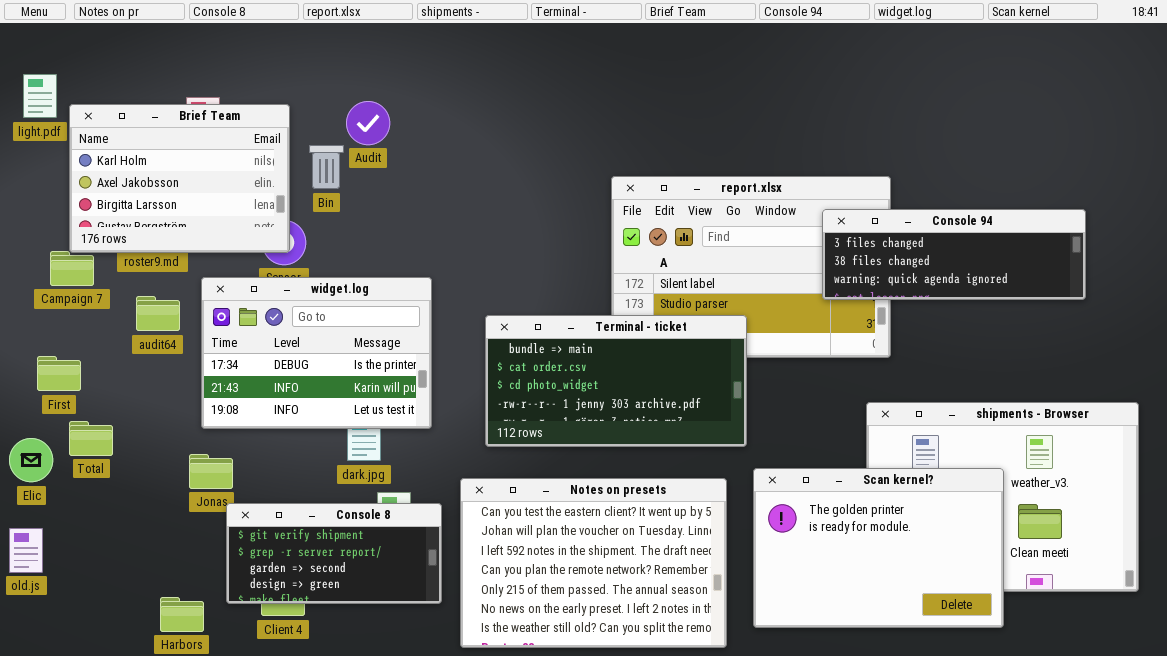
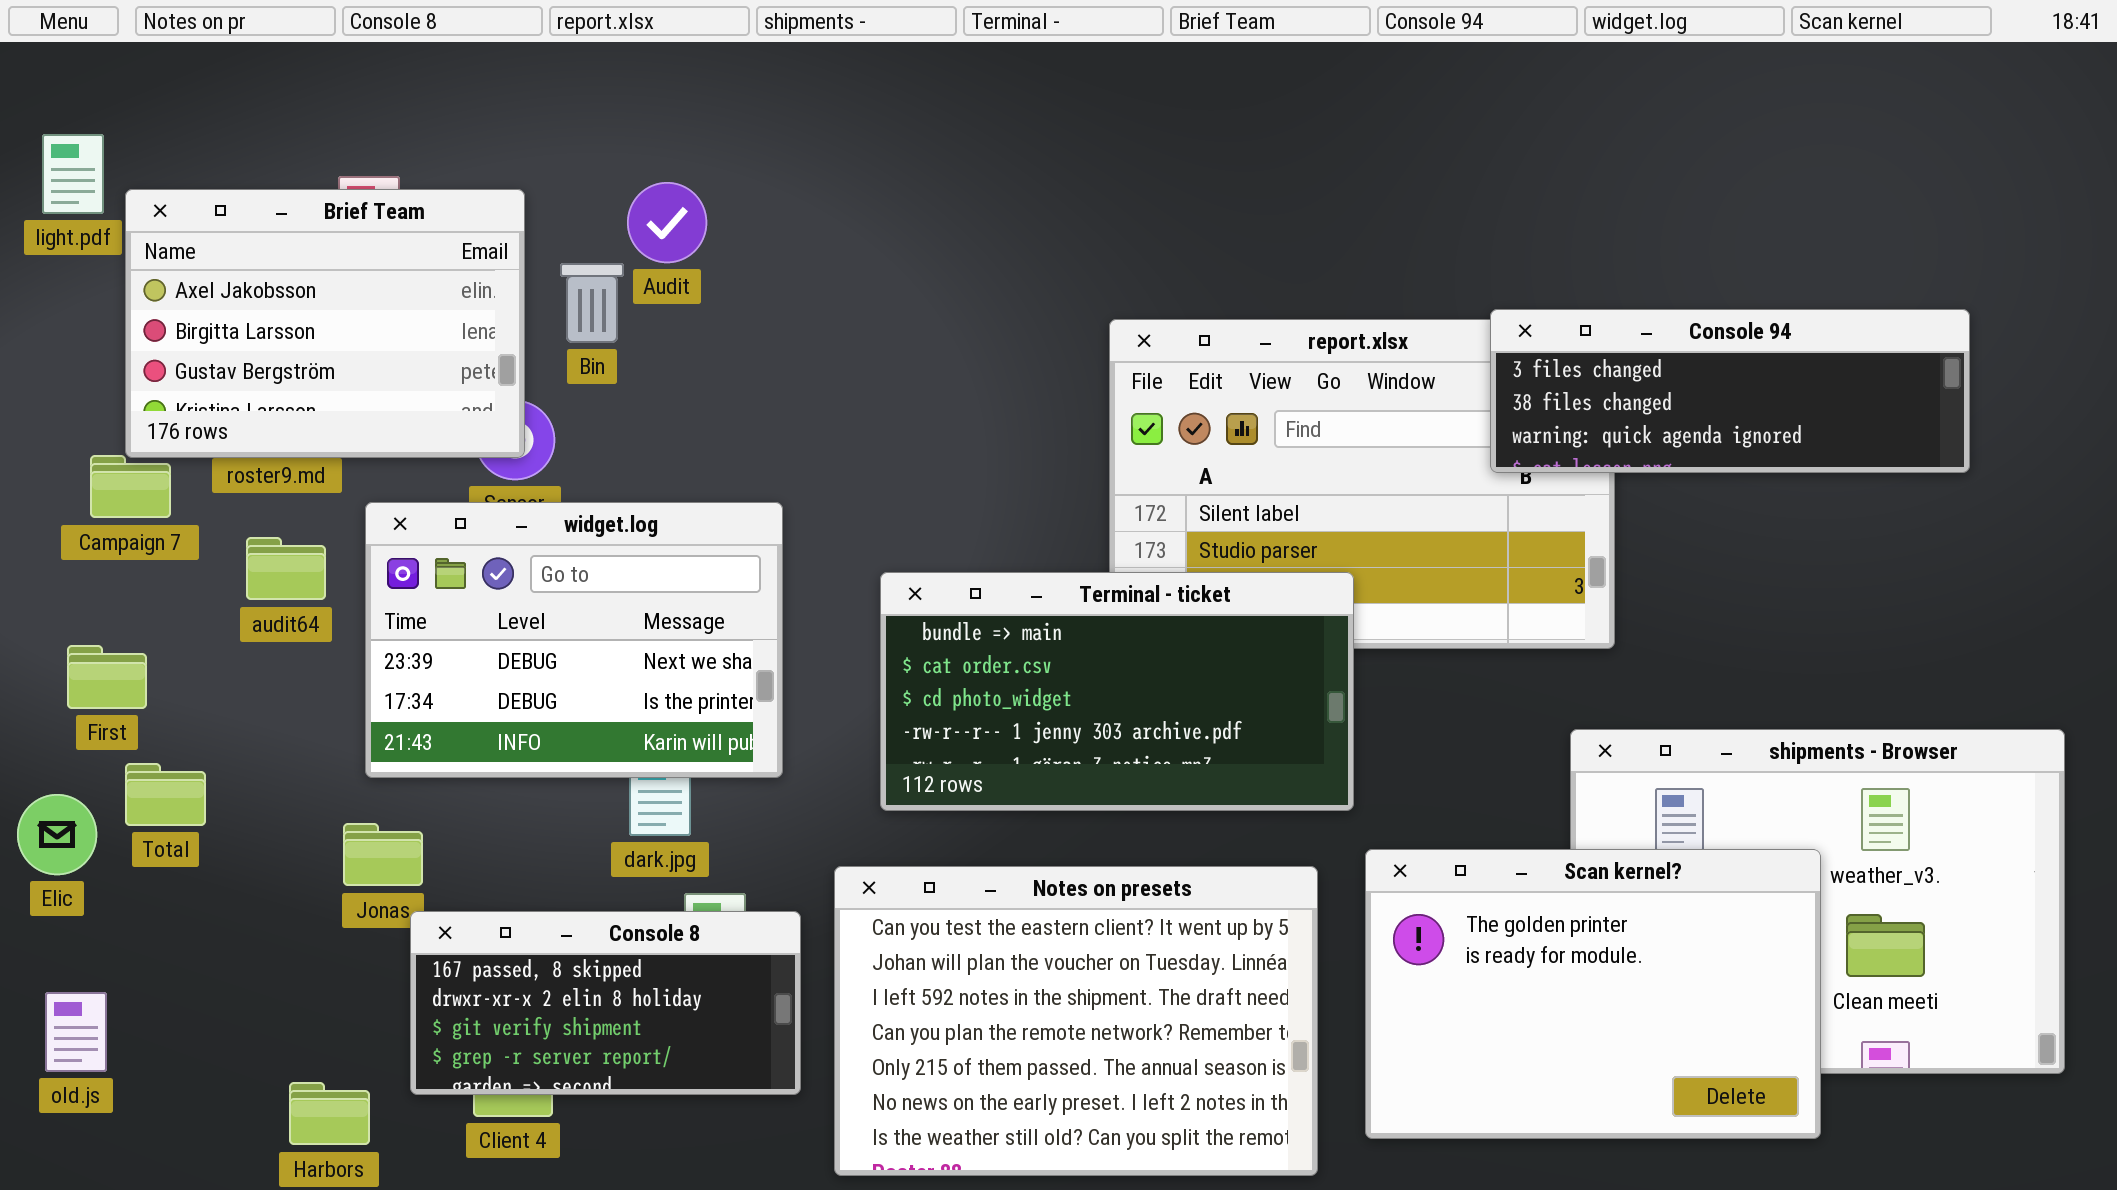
Brief Team: [69,104,290,253] -> [125,189,525,458], scrolled down 1 row
Console 94: [822,209,1086,300] -> [1490,309,1970,473], moved
widget.log: [201,277,432,429] -> [365,502,783,778], scrolled up 1 row
Console 8: [226,503,442,604] -> [410,911,801,1095], scrolled up 2 rows
old.js: [9,528,43,573] -> [45,992,107,1072], moved

